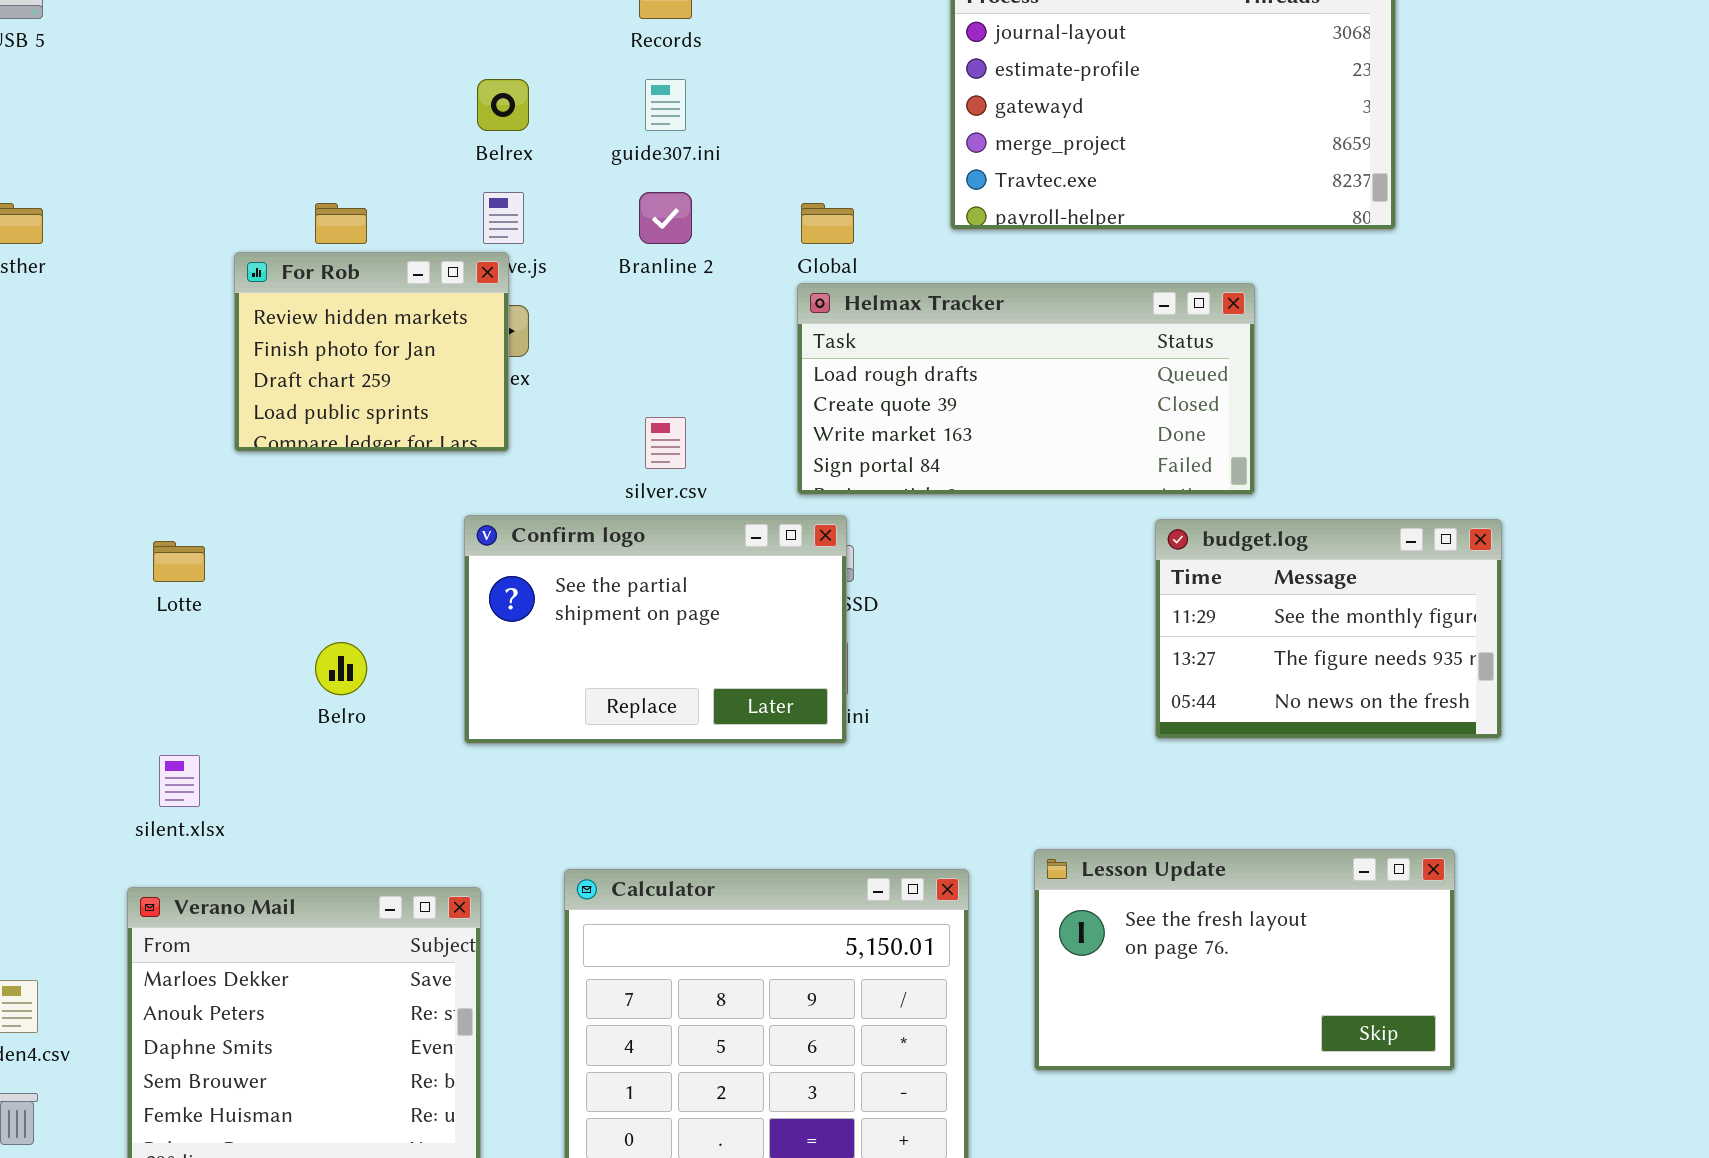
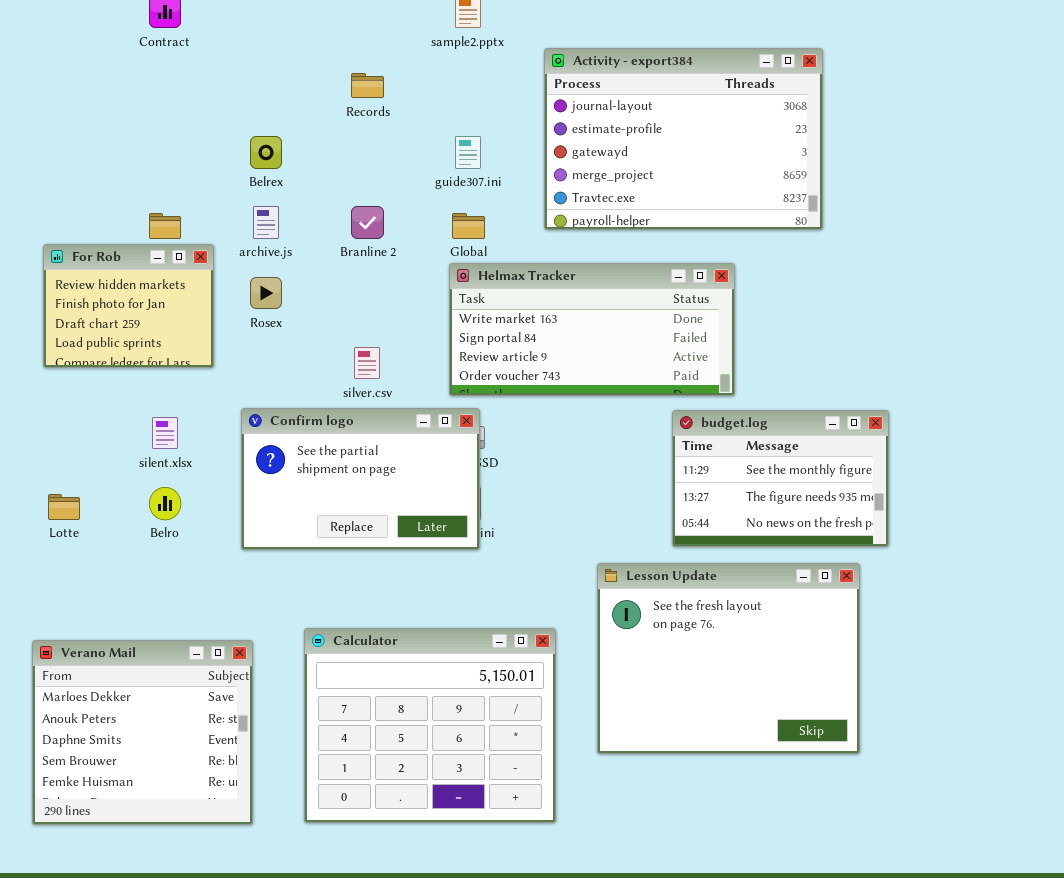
guide307.ini: [645,79,686,131] -> [455,136,481,169], moved
For Rob: [234,252,509,452] -> [43,244,214,368], moved
Helmax Tracker: [797,283,1255,495] -> [449,263,735,396], scrolled down 2 rows
Lotte: [153,541,205,582] -> [48,494,80,520], moved
silent.xlsx: [159,755,200,807] -> [152,417,178,449], moved
Lesson Update: [1034,849,1455,1071] -> [597,563,860,754], resized

